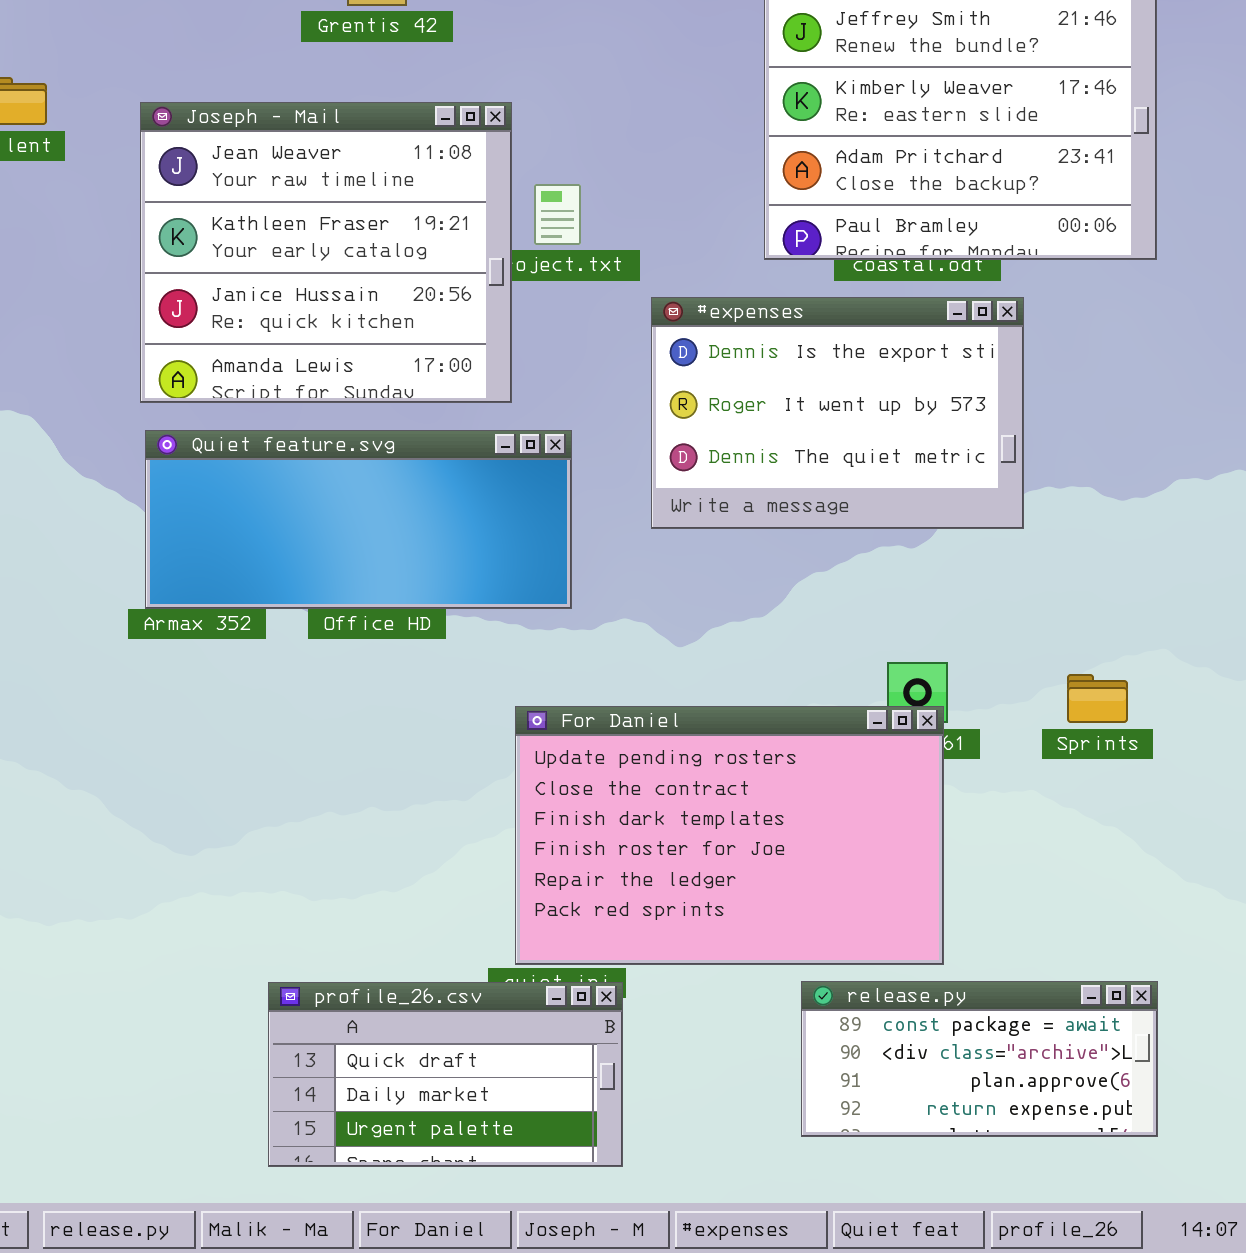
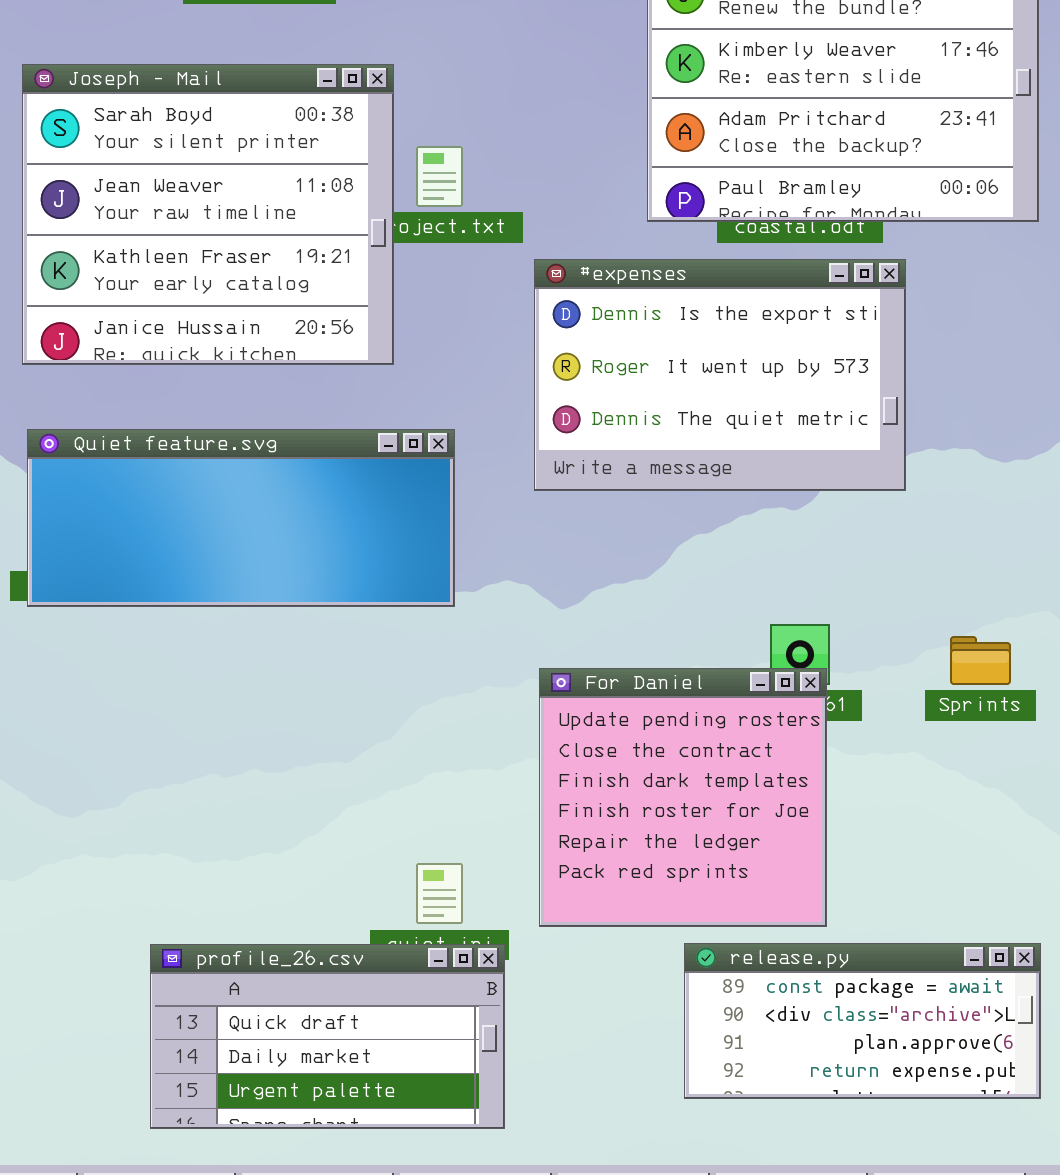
Joseph - Mail: [140,102,512,403] -> [22,64,394,365], scrolled up 1 row
Quiet feature.svg: [145,430,572,609] -> [27,429,455,607], moved
For Daniel: [515,706,944,965] -> [539,668,827,927], resized

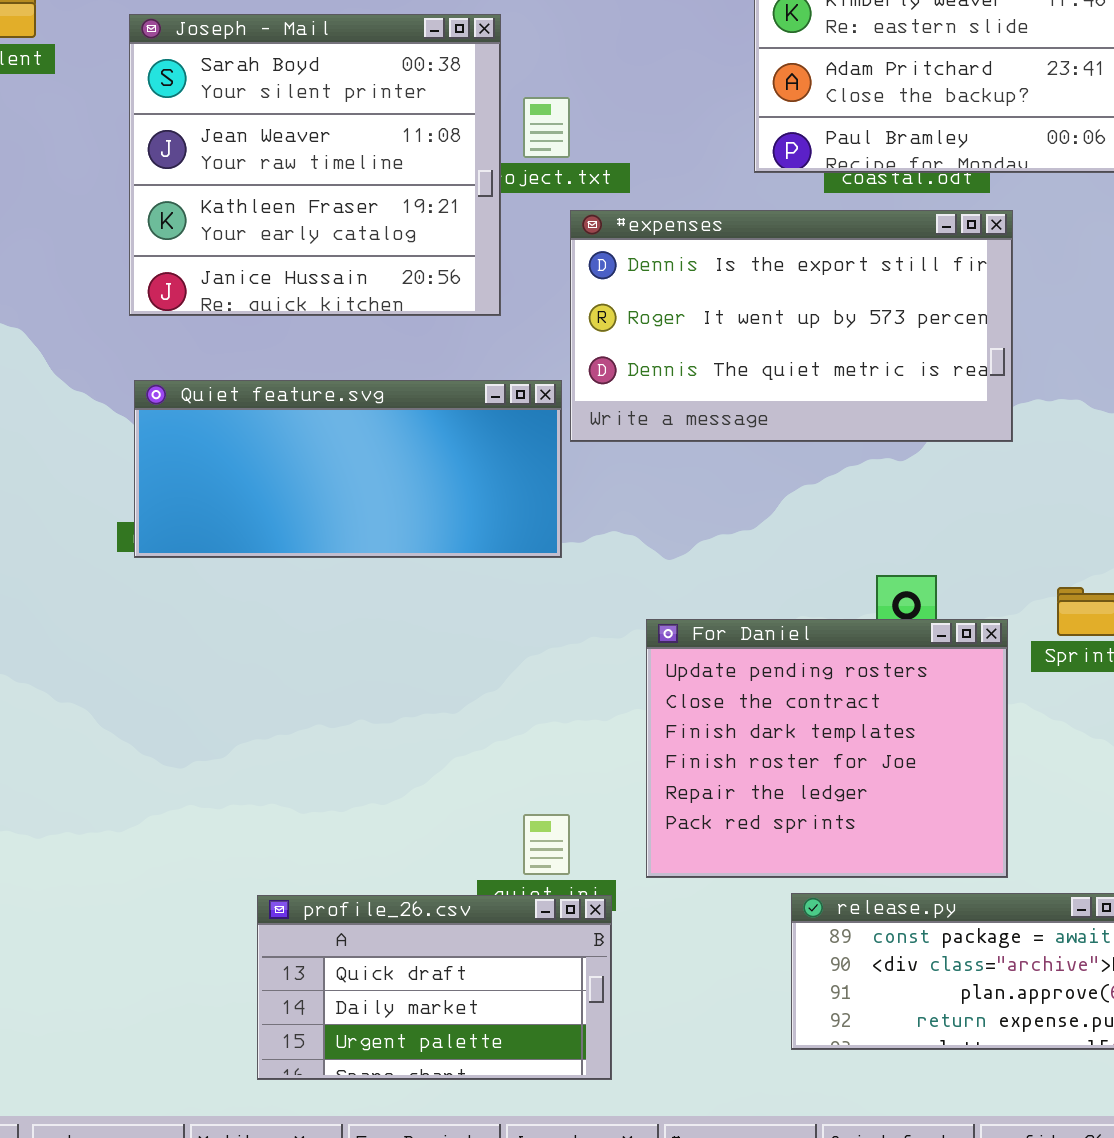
#expenses: [534,259,906,491] -> [570,210,1013,442], resized
For Daniel: [539,668,827,927] -> [646,619,1008,878], resized

